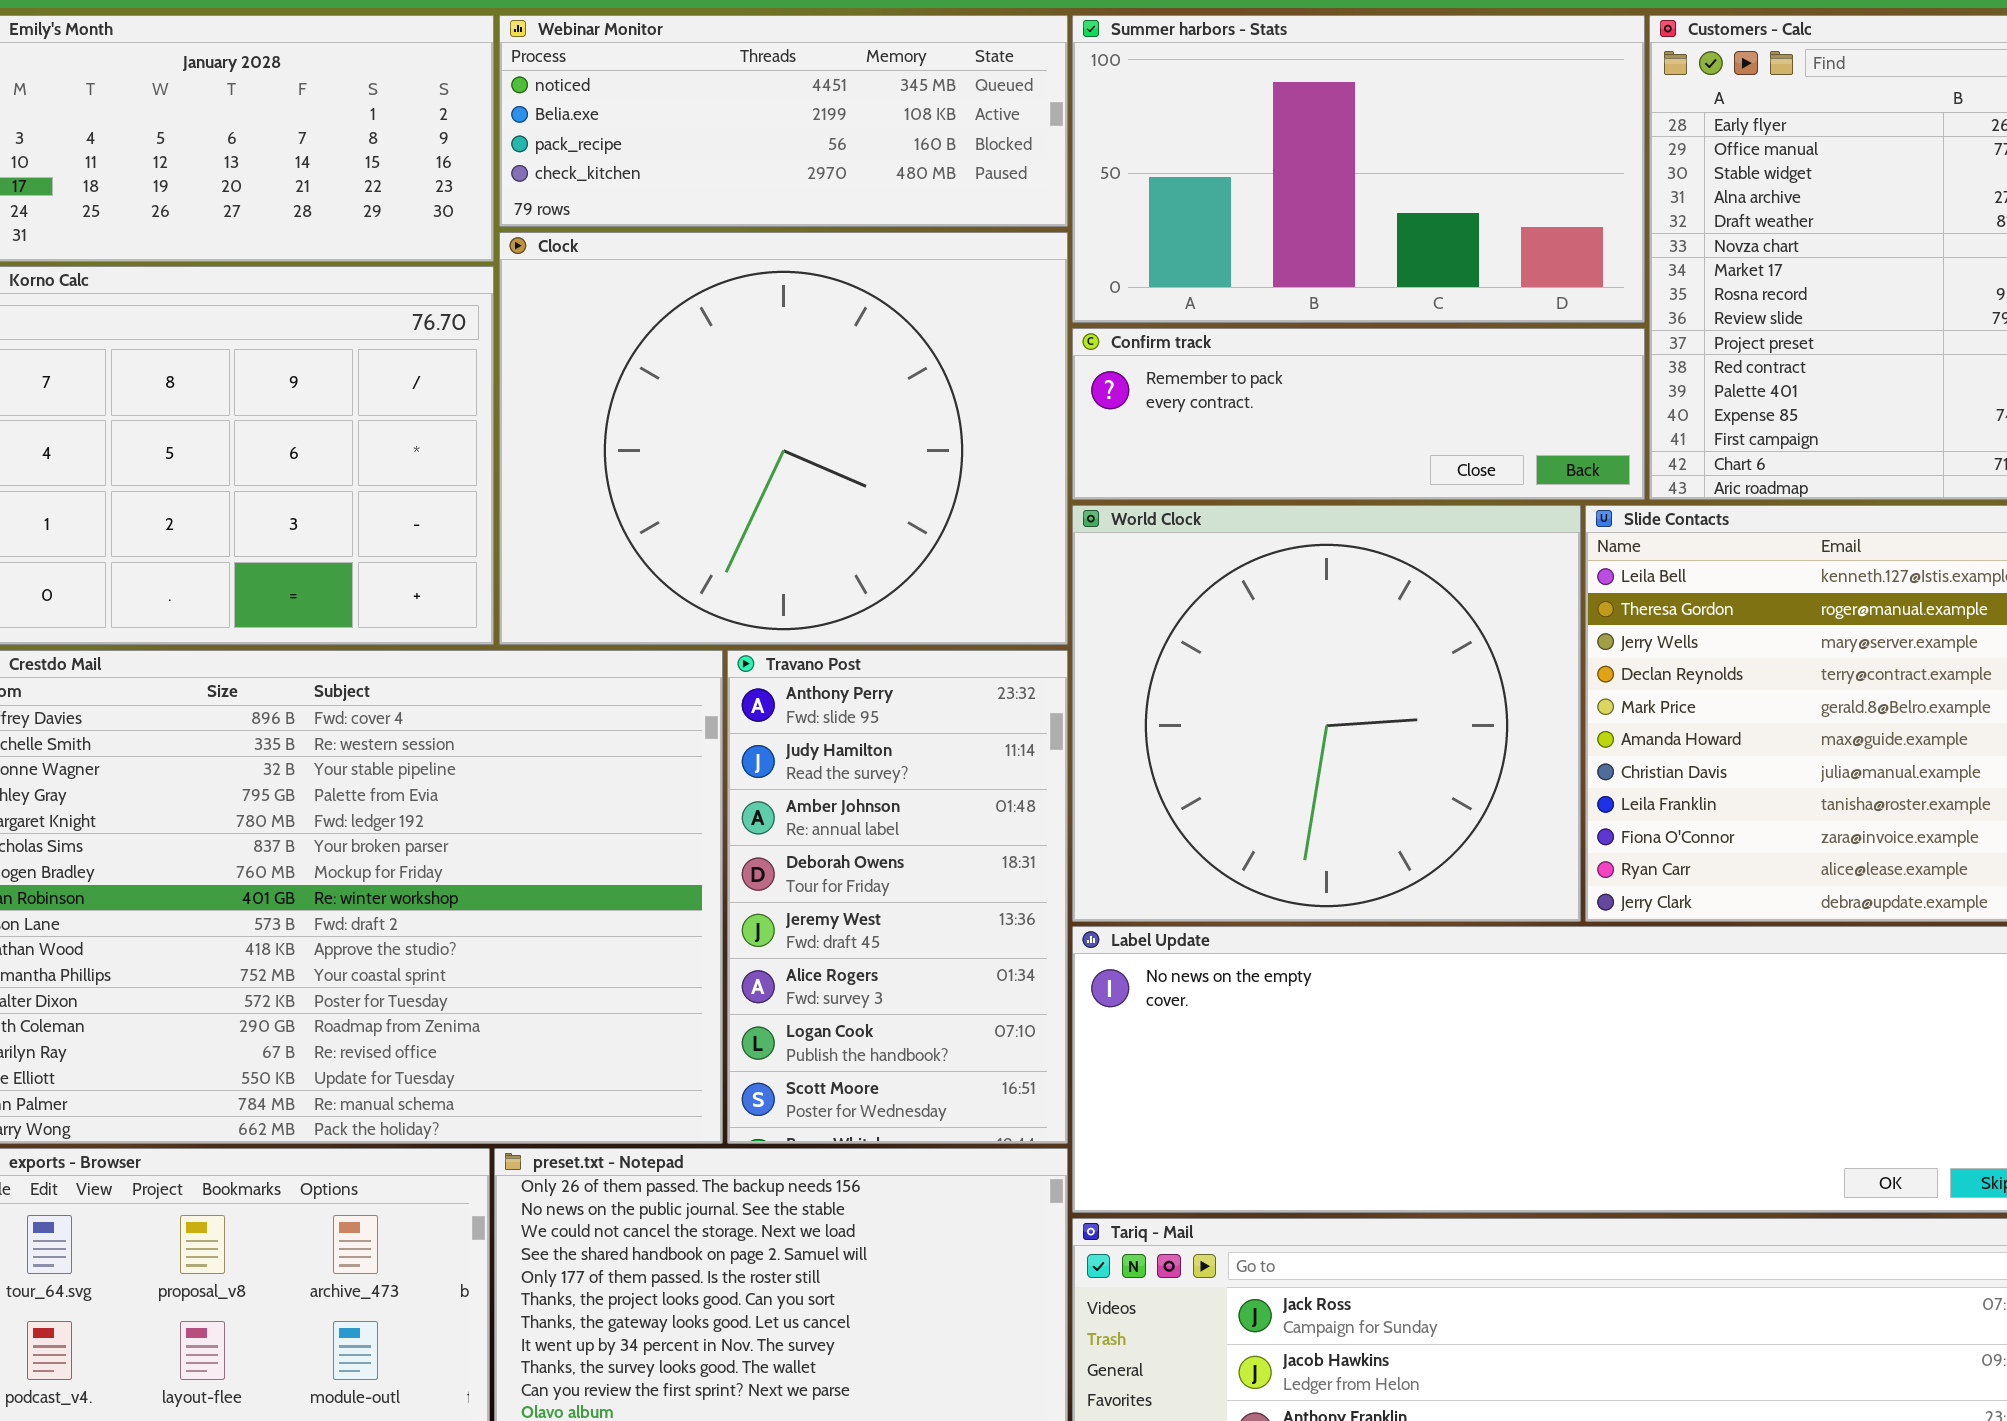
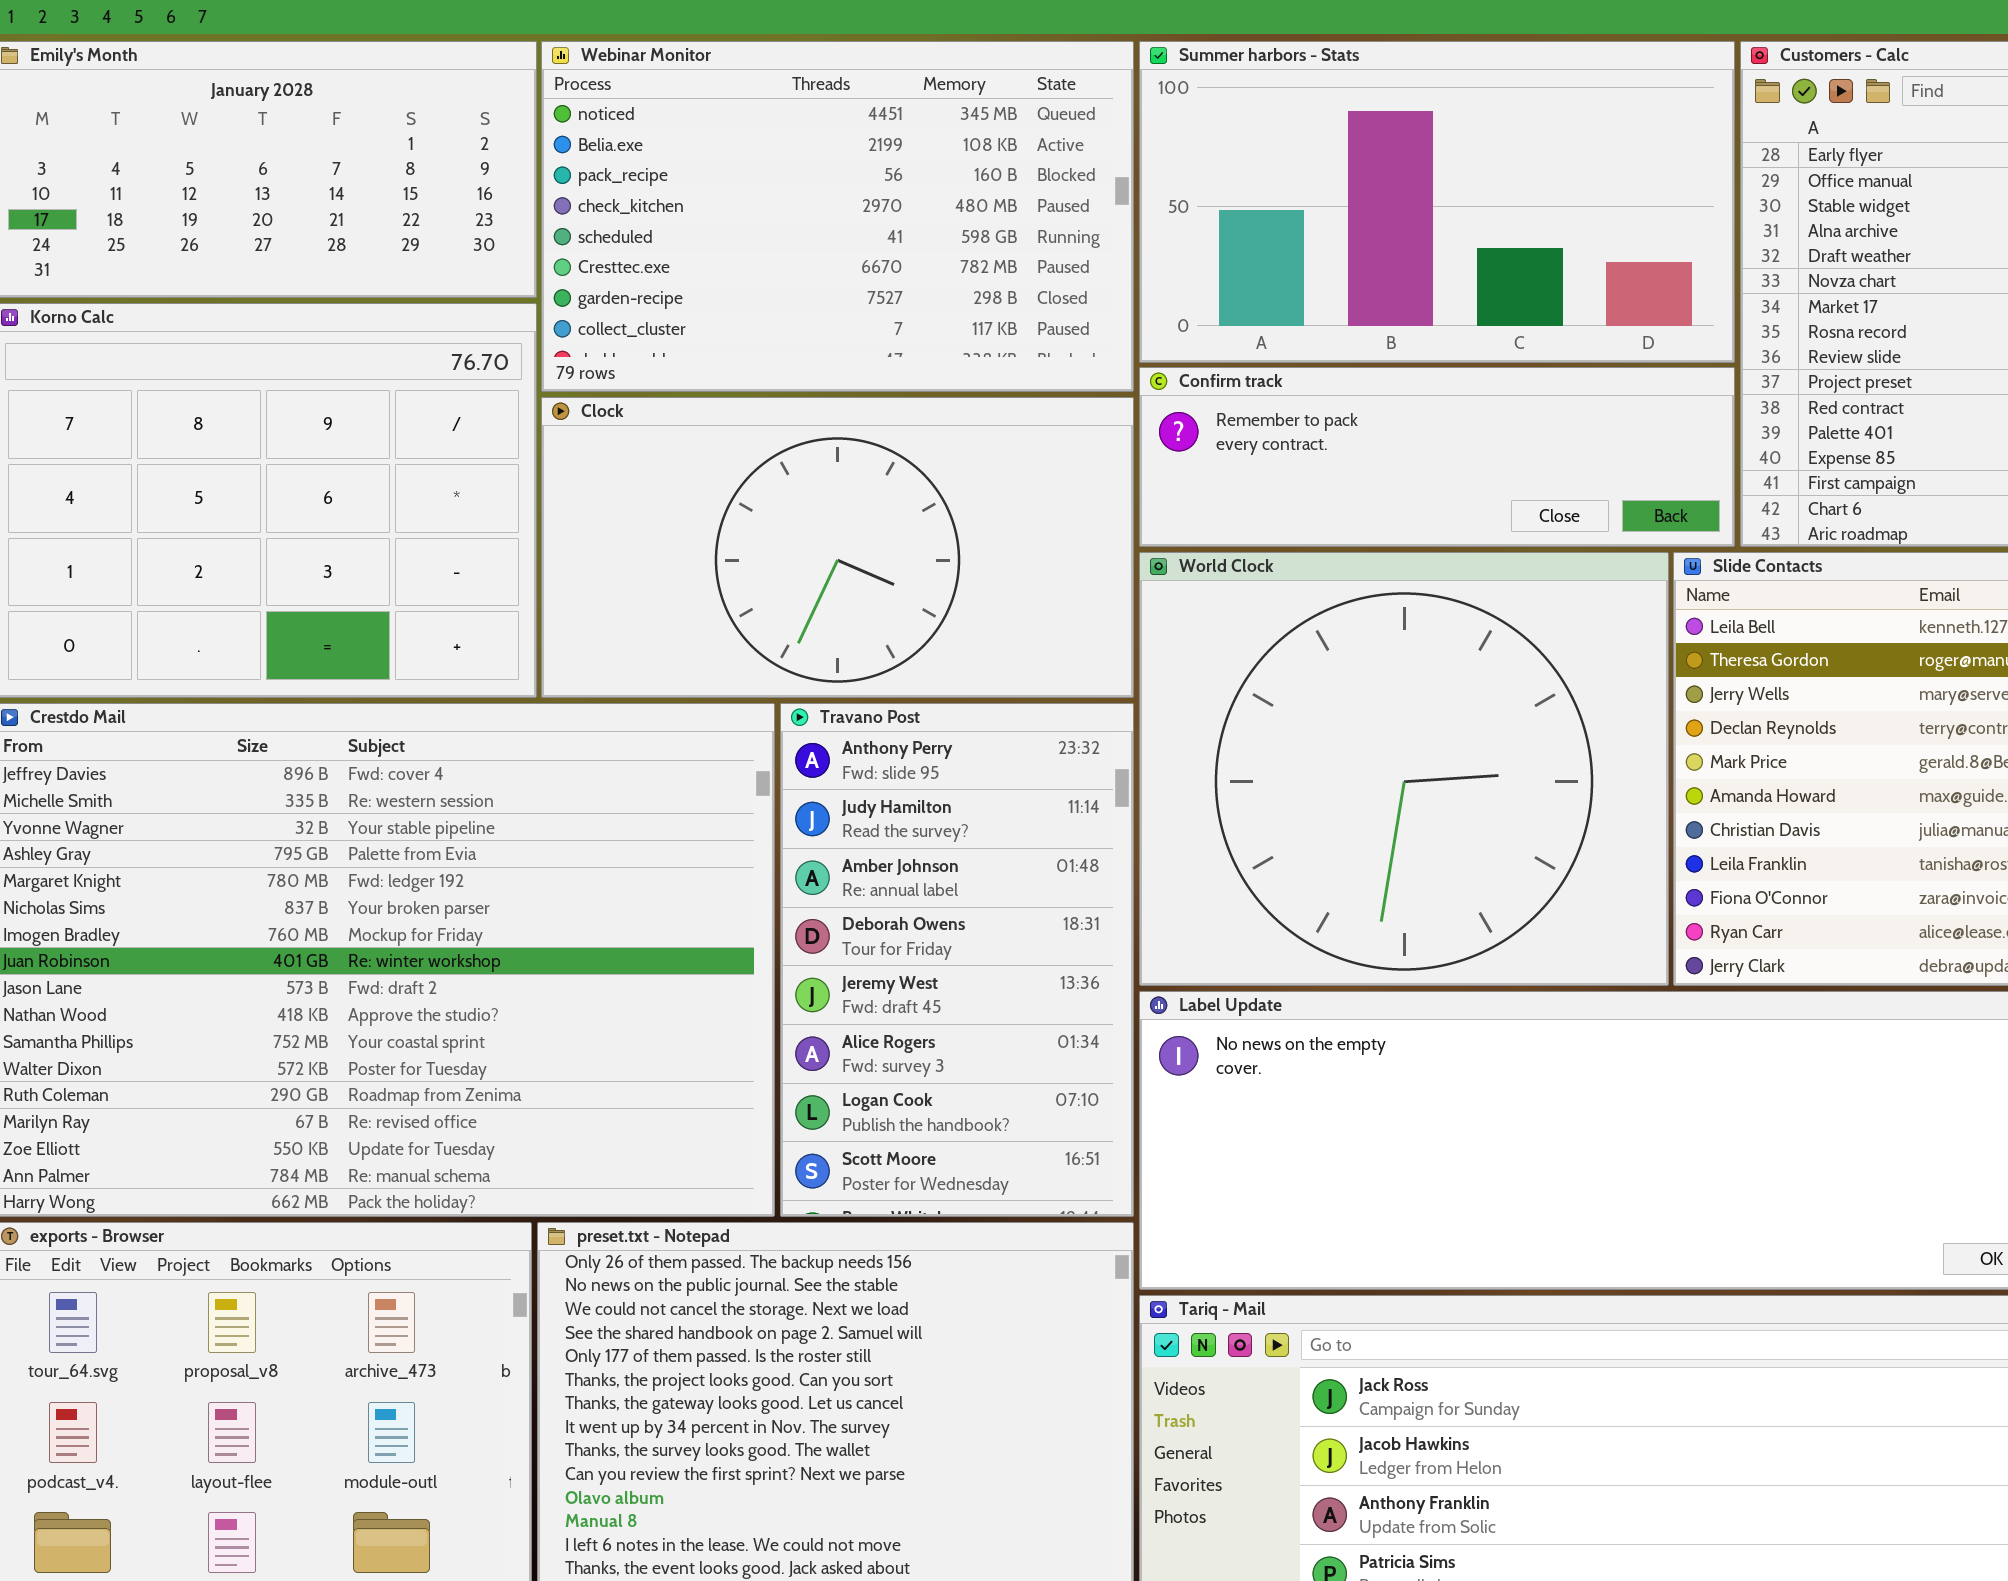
Webinar Monitor: [499,15,1068,227] -> [541,41,1134,392], resized
Clock: [499,232,1068,645] -> [541,397,1134,698], resized

